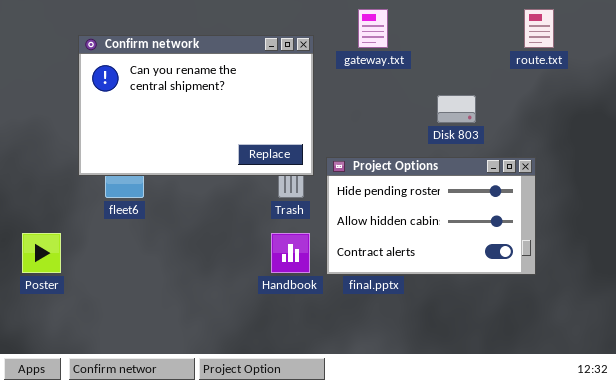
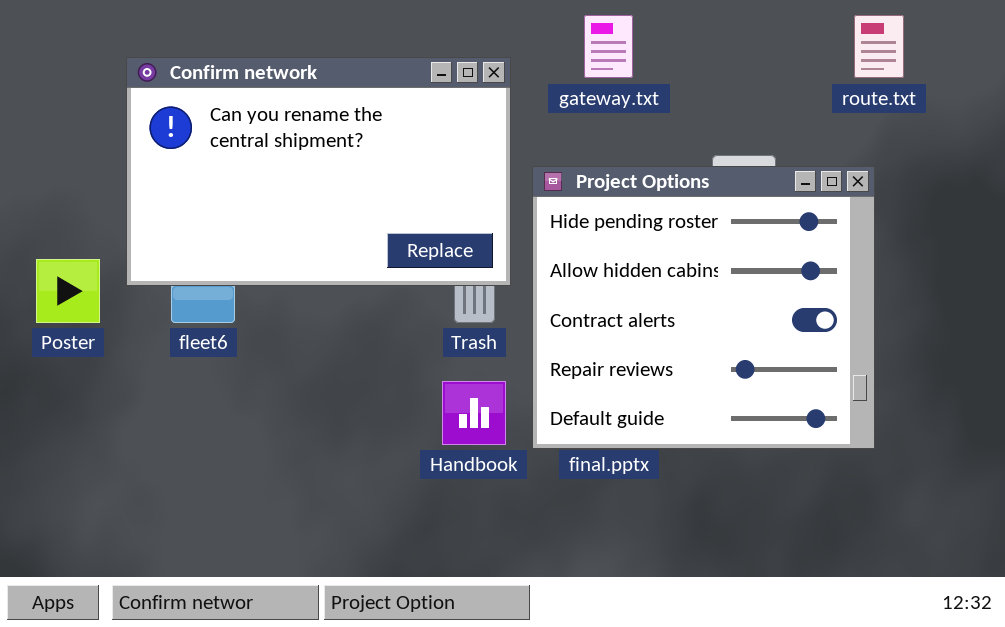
Project Options: [326,157,536,275] -> [532,166,875,449], resized
Poster: [22,233,61,273] -> [36,259,100,323], moved

